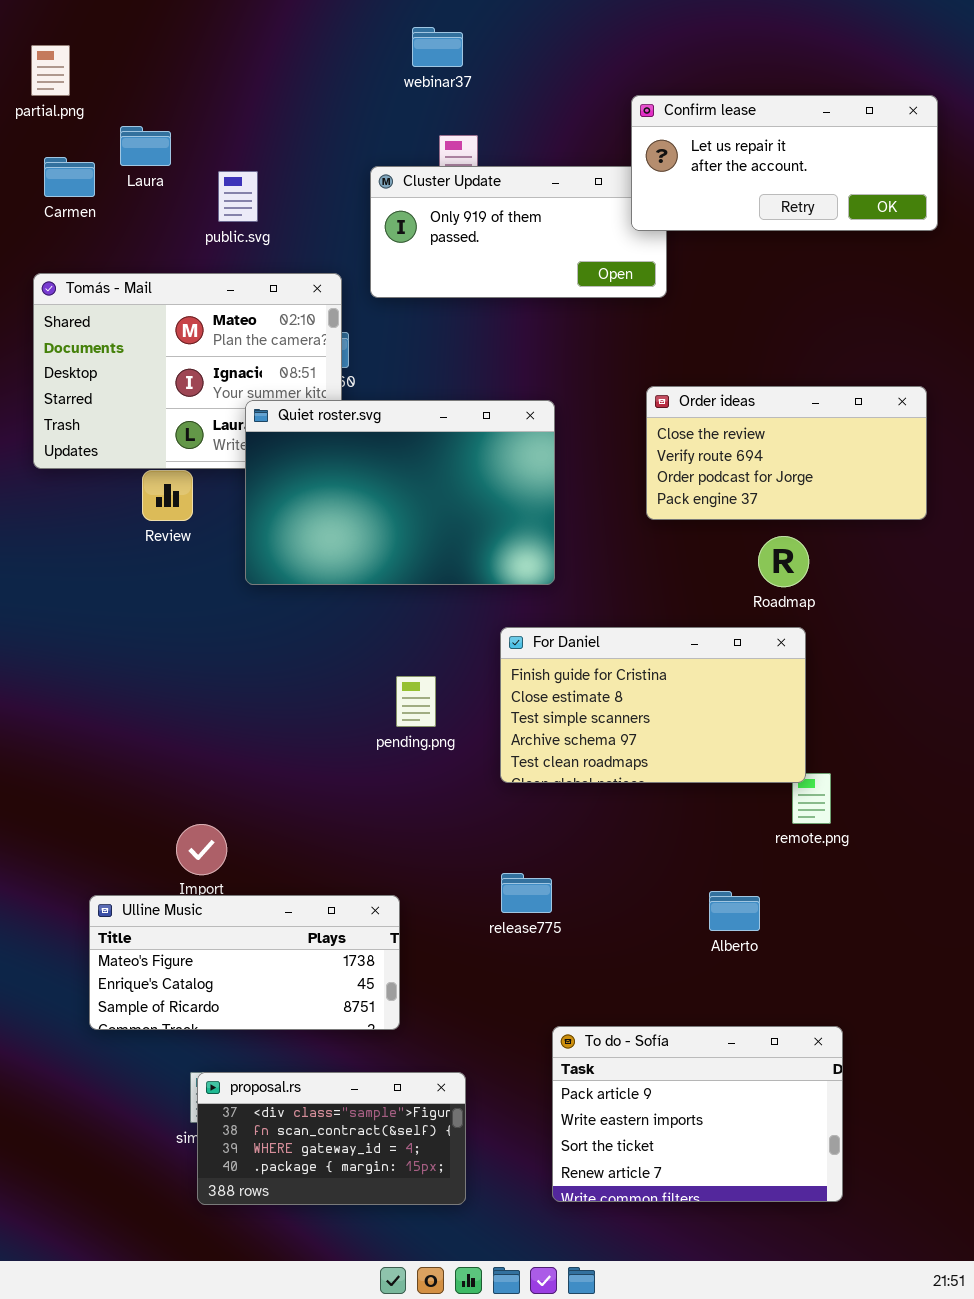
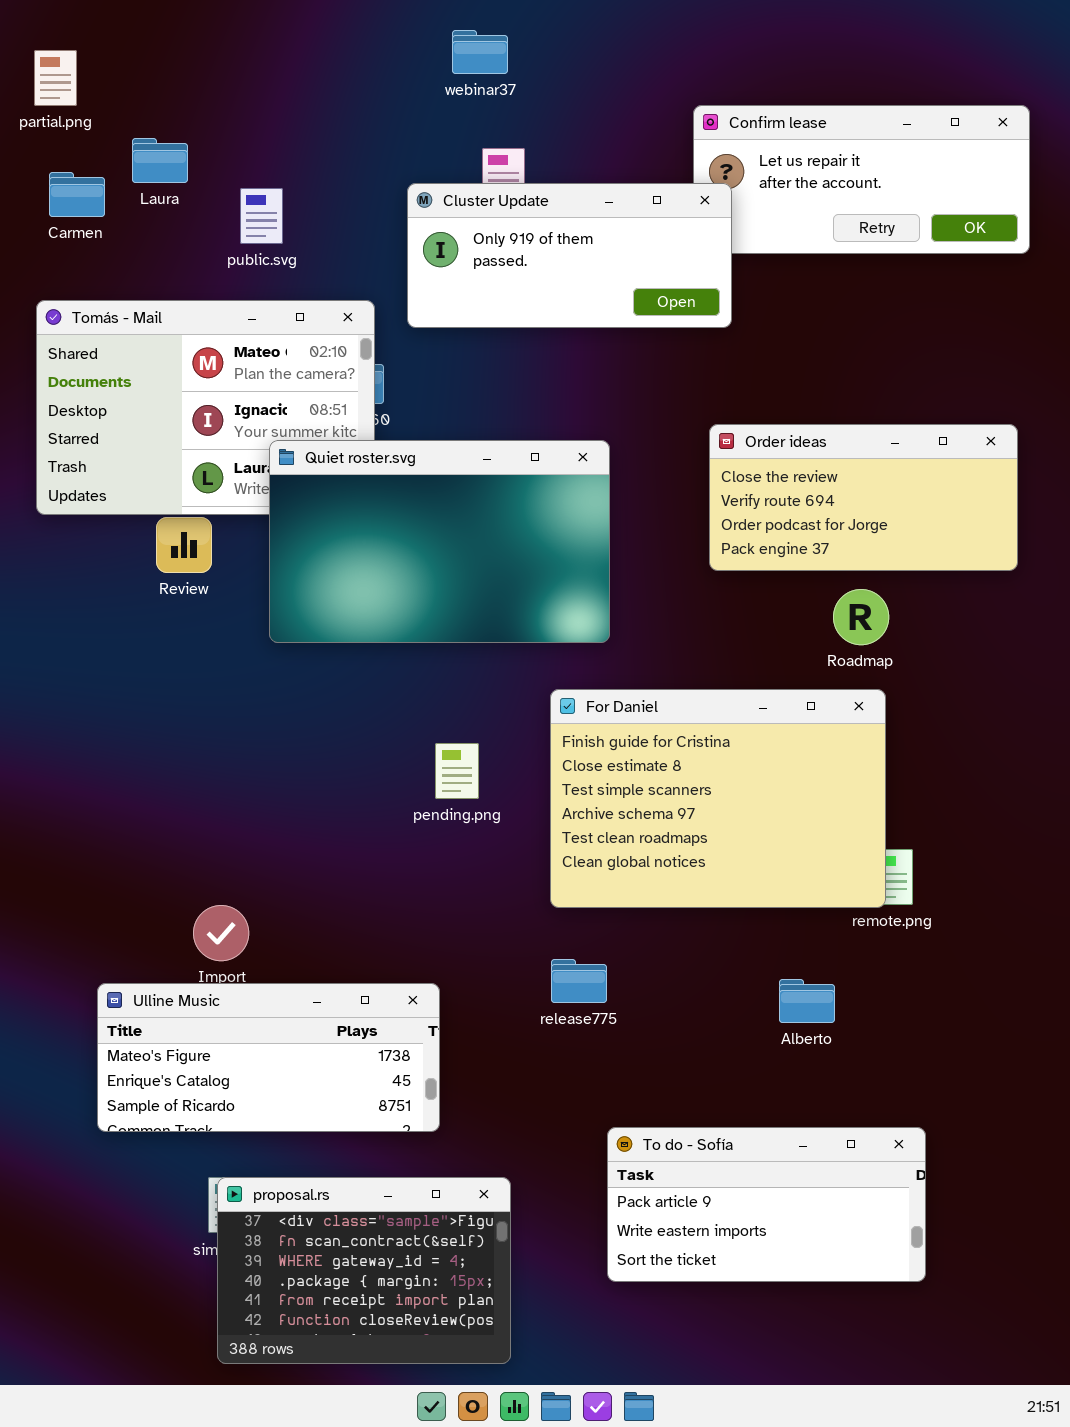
Cluster Update: [370,166,667,298] -> [407,183,732,328], raised
For Daniel: [500,627,806,783] -> [550,689,886,908], resized
To do - Sofía: [552,1026,843,1202] -> [607,1127,926,1282], resized
proposal.rs: [197,1072,466,1205] -> [217,1177,511,1364], resized

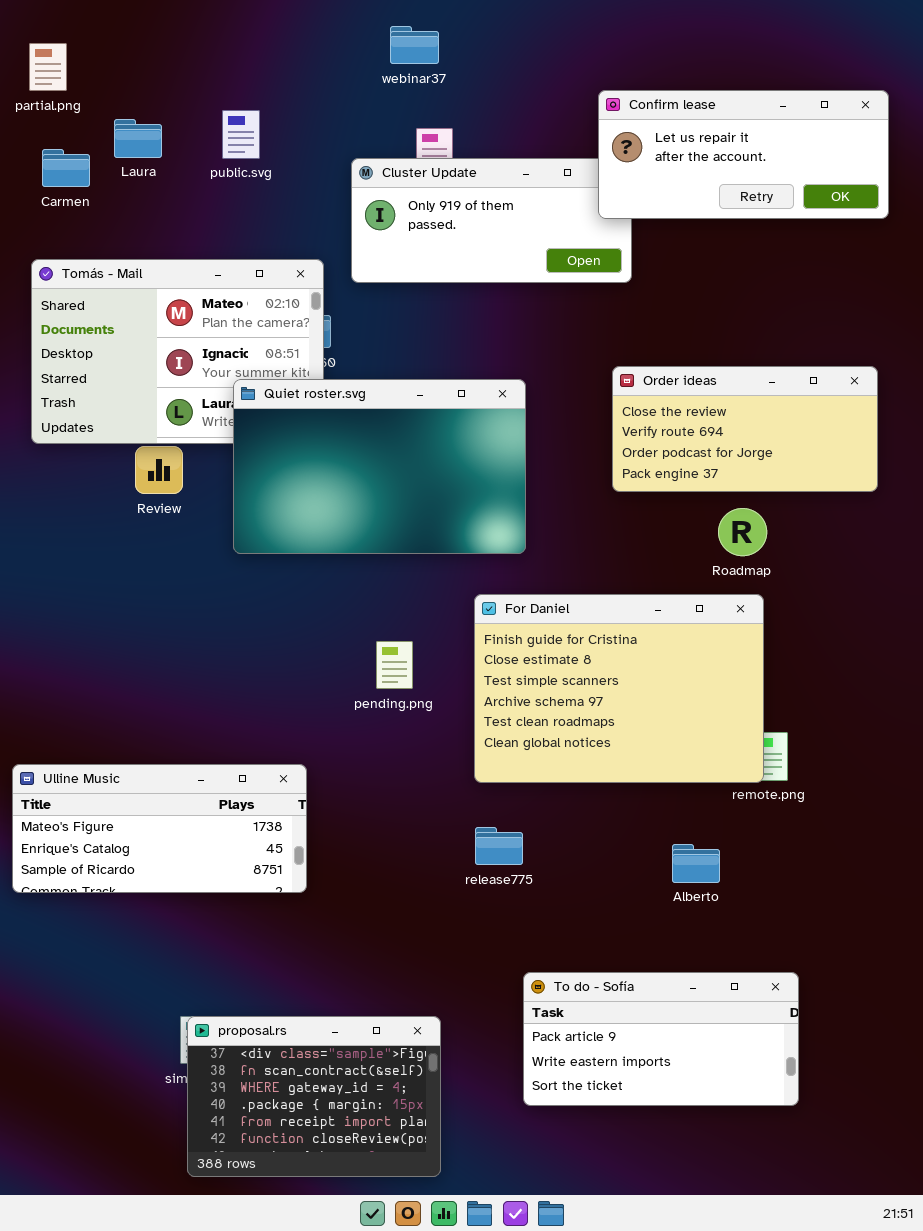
Confirm lease: [693,105,1030,254] -> [598,90,889,219], raised
public.svg: [240,188,283,244] -> [222,110,260,159], moved
Ulline Music: [97,983,440,1132] -> [12,764,307,893], moved

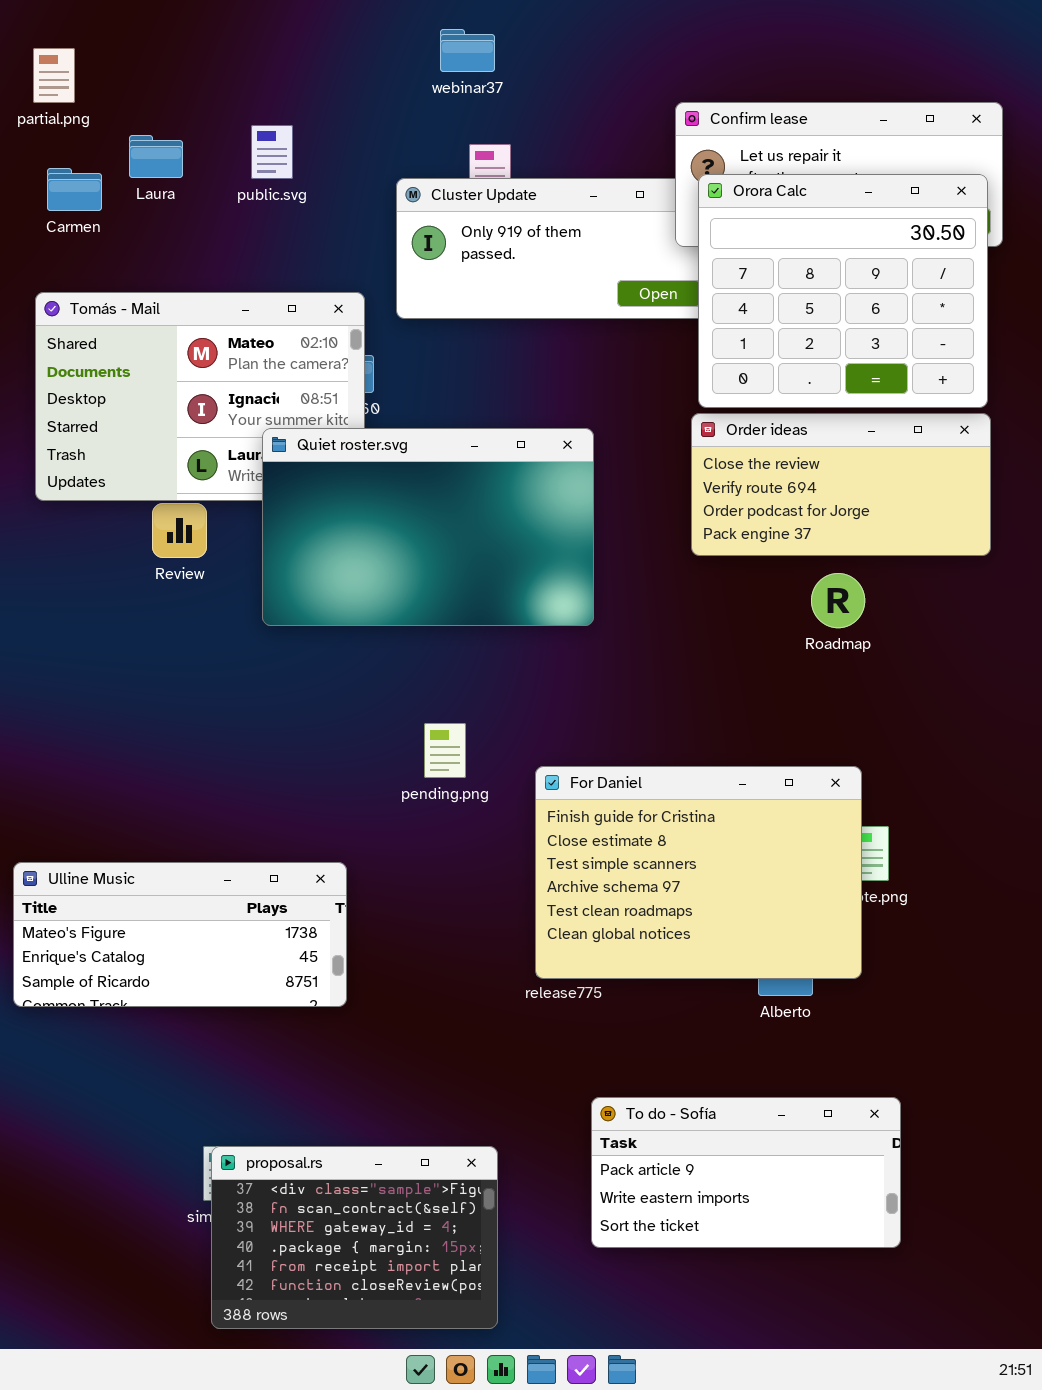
Orora Calc: none -> [698,174,988,408], opened
For Daniel: [474,594,764,783] -> [535,766,862,979], moved

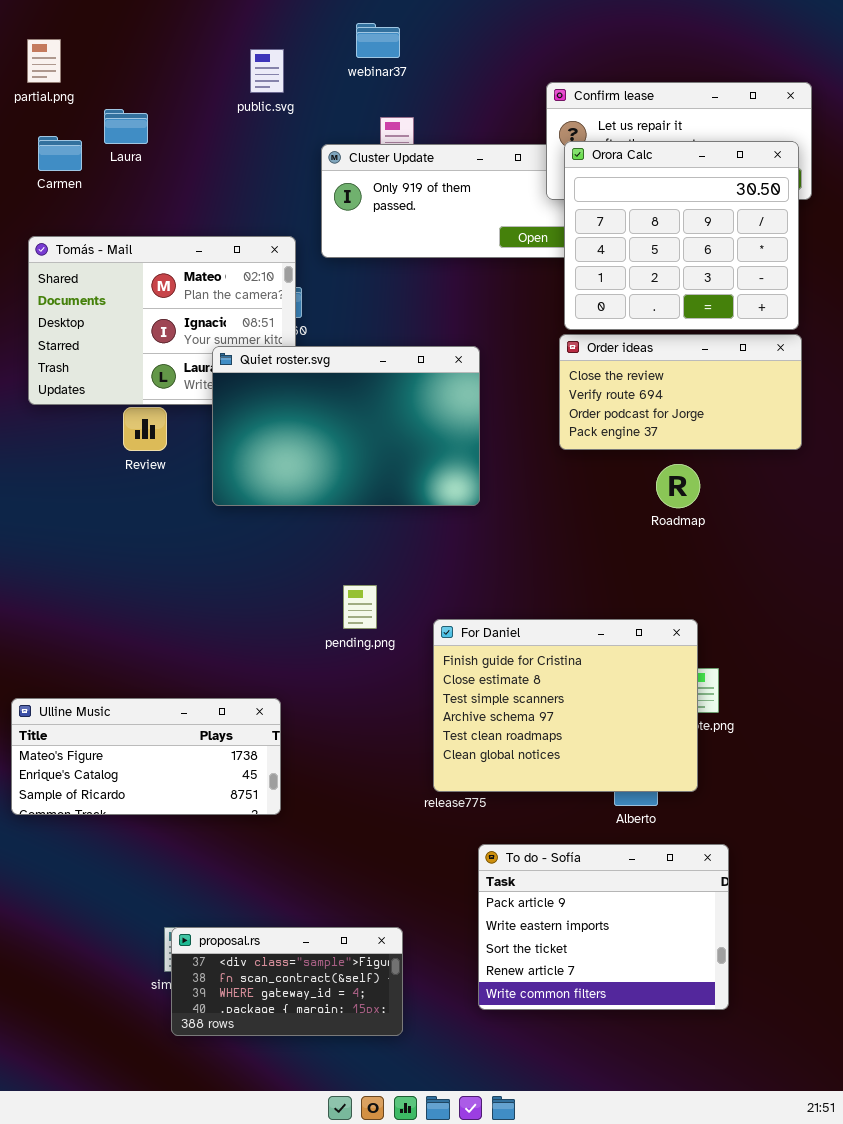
public.svg: [251,125,293,179] -> [250,49,284,93], moved
To do - Sofía: [591,1097,901,1248] -> [478,844,729,1010], resized
proposal.rs: [211,1146,498,1329] -> [171,927,403,1036], resized

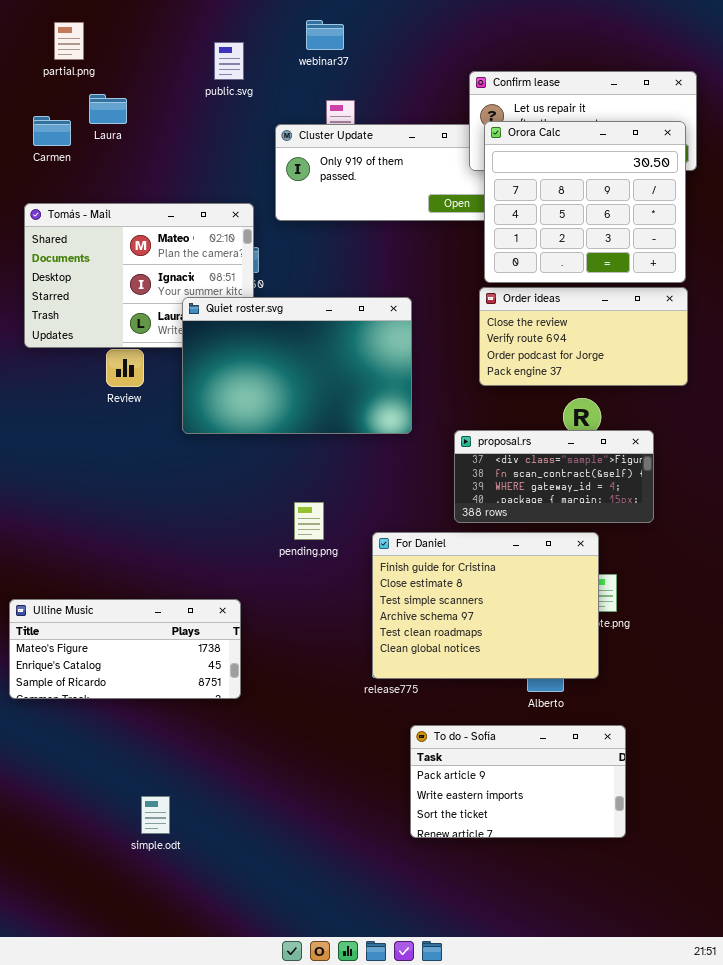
partial.png: [27,39,61,83] -> [54,22,84,60], moved
To do - Sofía: [478,844,729,1010] -> [410,725,626,838], resized
proposal.rs: [171,927,403,1036] -> [454,430,654,523], moved

